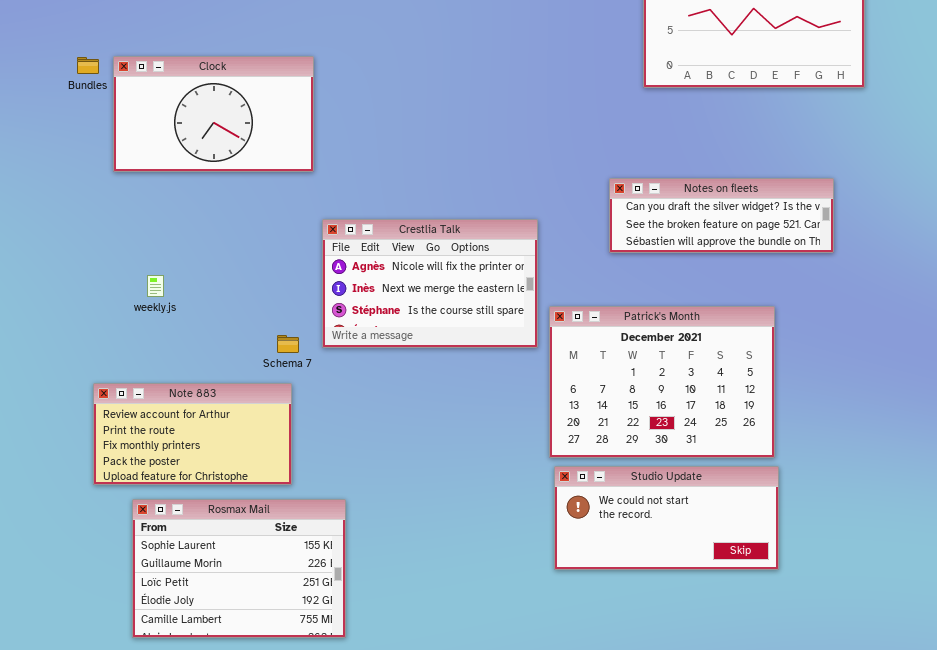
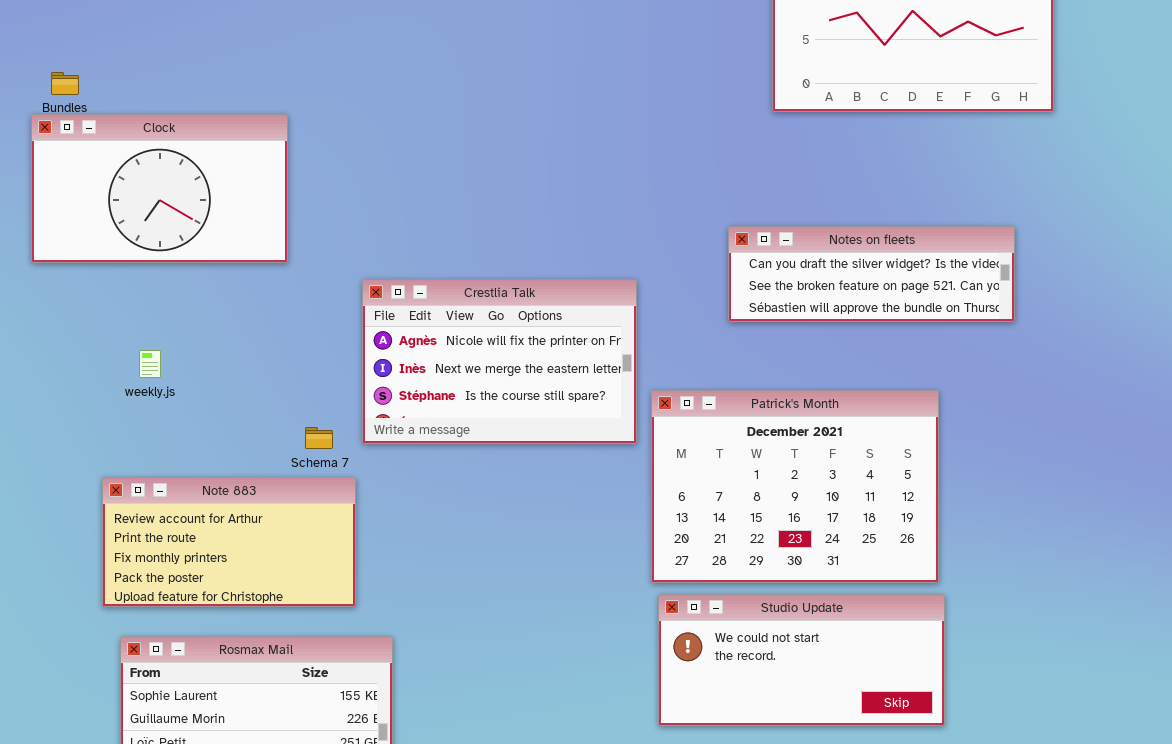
Clock: [113,56,314,172] -> [31,114,288,263], moved
Note 883: [93,383,292,485] -> [102,477,356,607], moved

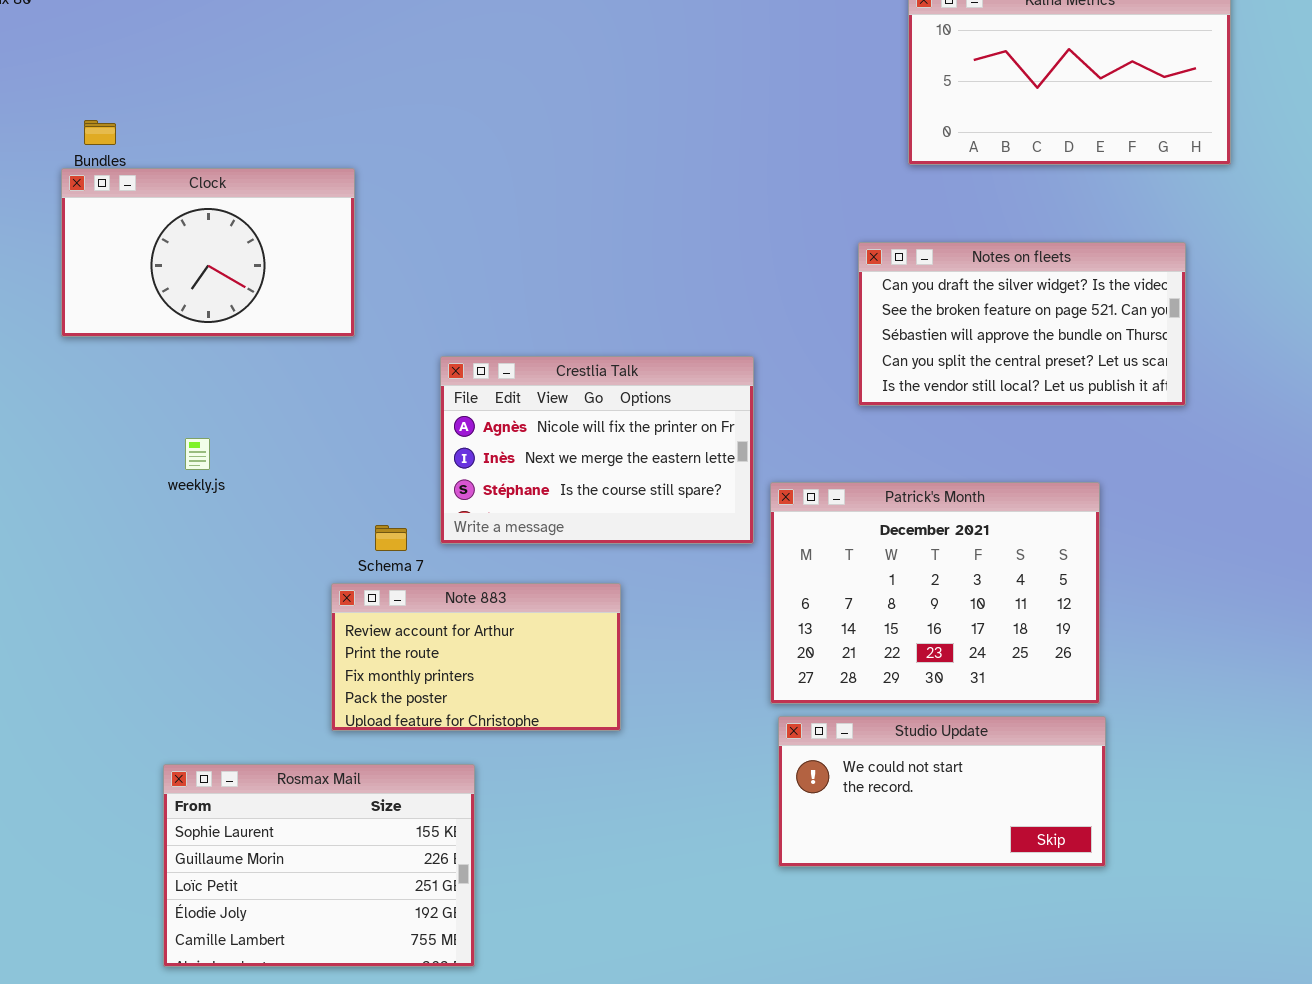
Notes on fleets: [728,226,1015,322] -> [858,242,1186,406], resized
Note 883: [102,477,356,607] -> [331,583,621,731], moved

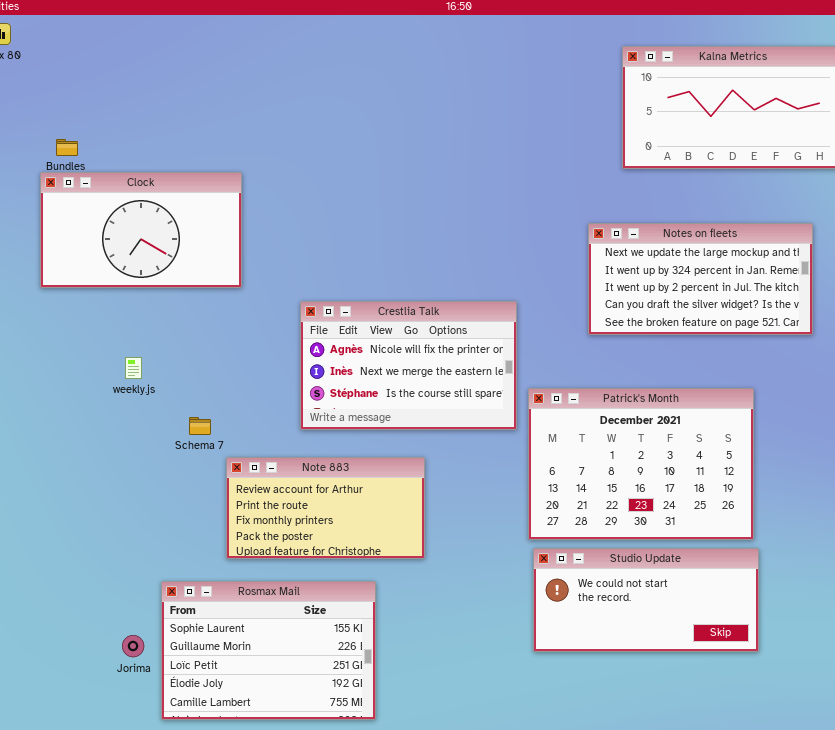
Notes on fleets: [858,242,1186,406] -> [588,223,813,335], scrolled up 3 rows
Schema 7: [375,525,407,551] -> [189,417,211,435], moved
Rosmax Mail: [163,764,475,967] -> [161,581,376,720], moved

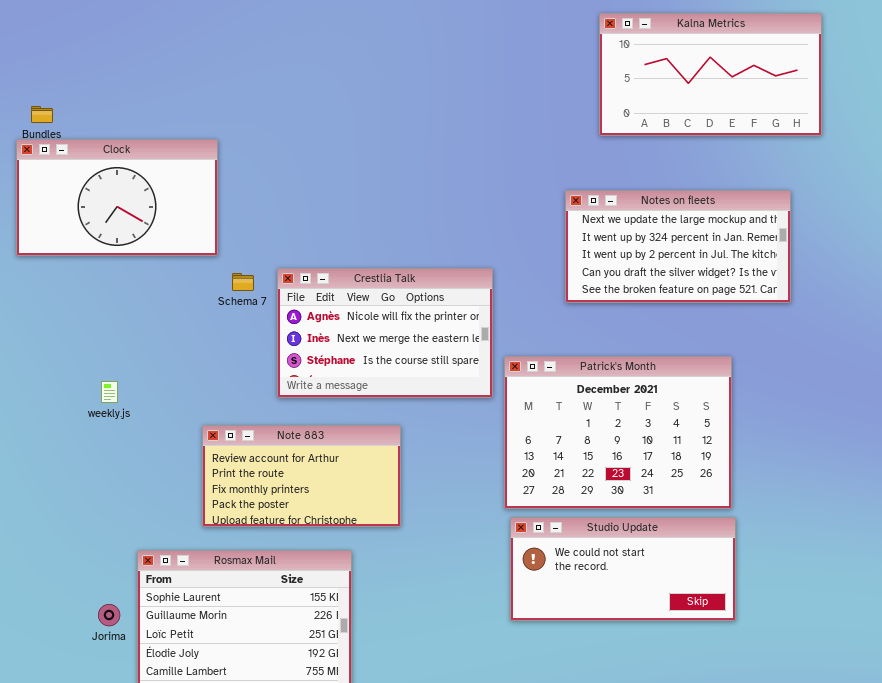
weekly.js: [125,357,142,379] -> [101,381,118,403], moved
Schema 7: [189,417,211,435] -> [232,273,254,291], moved

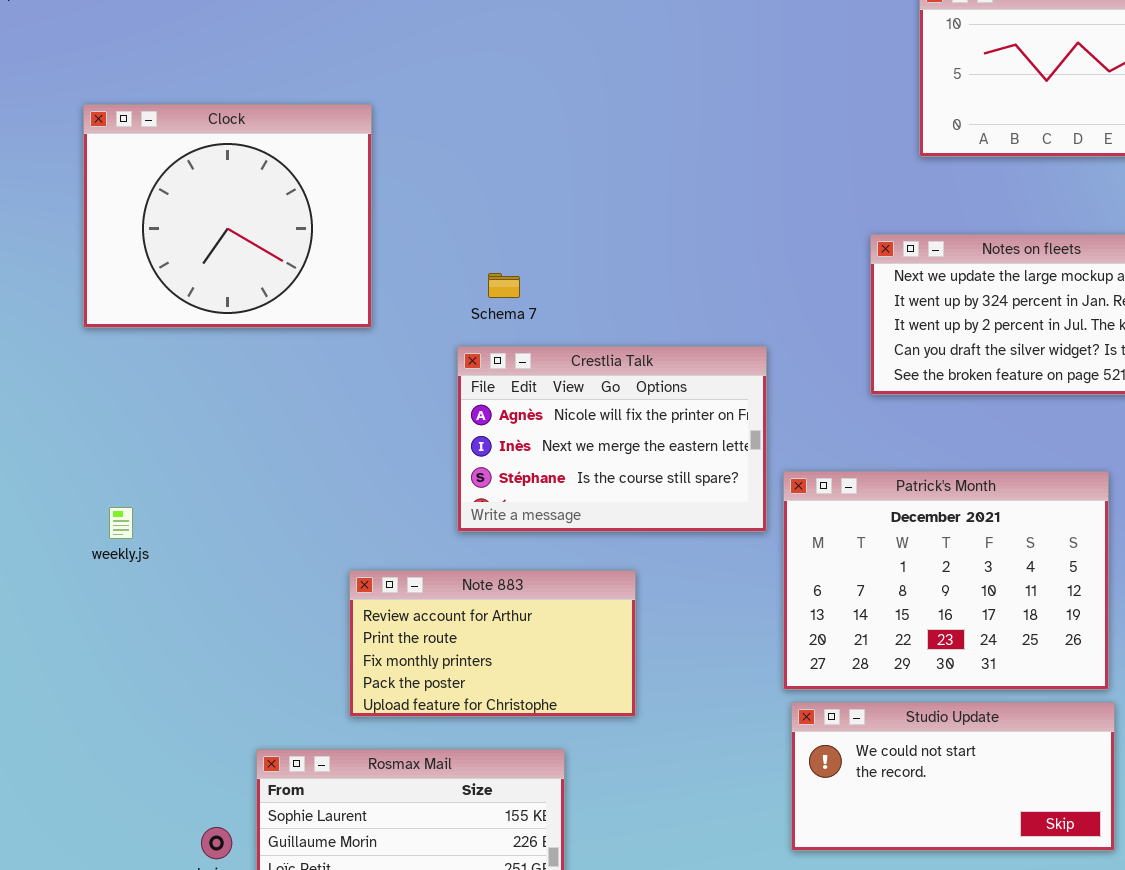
Clock: [16,139,218,256] -> [83,104,372,328], resized
Schema 7: [232,273,254,291] -> [488,273,520,298], moved
weekly.js: [101,381,118,403] -> [109,507,133,539], moved

